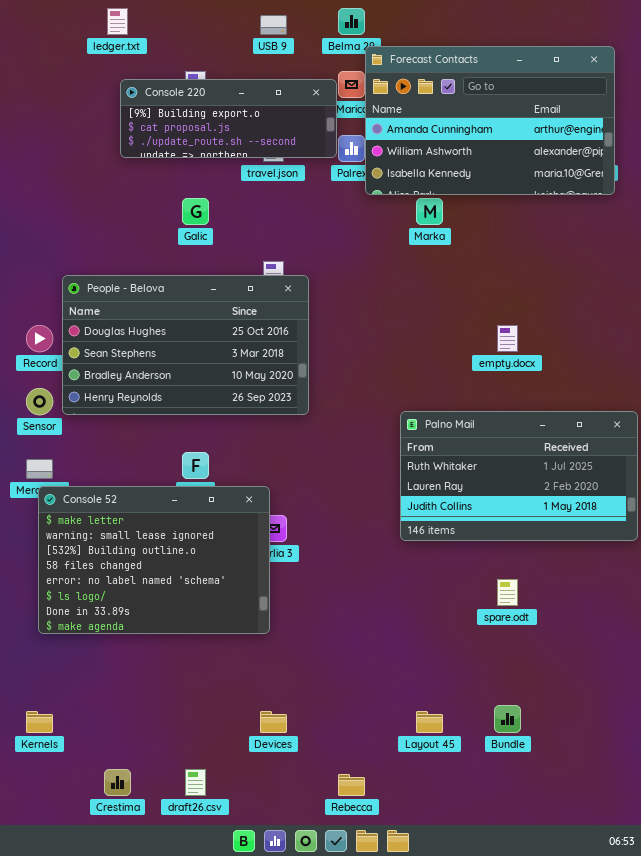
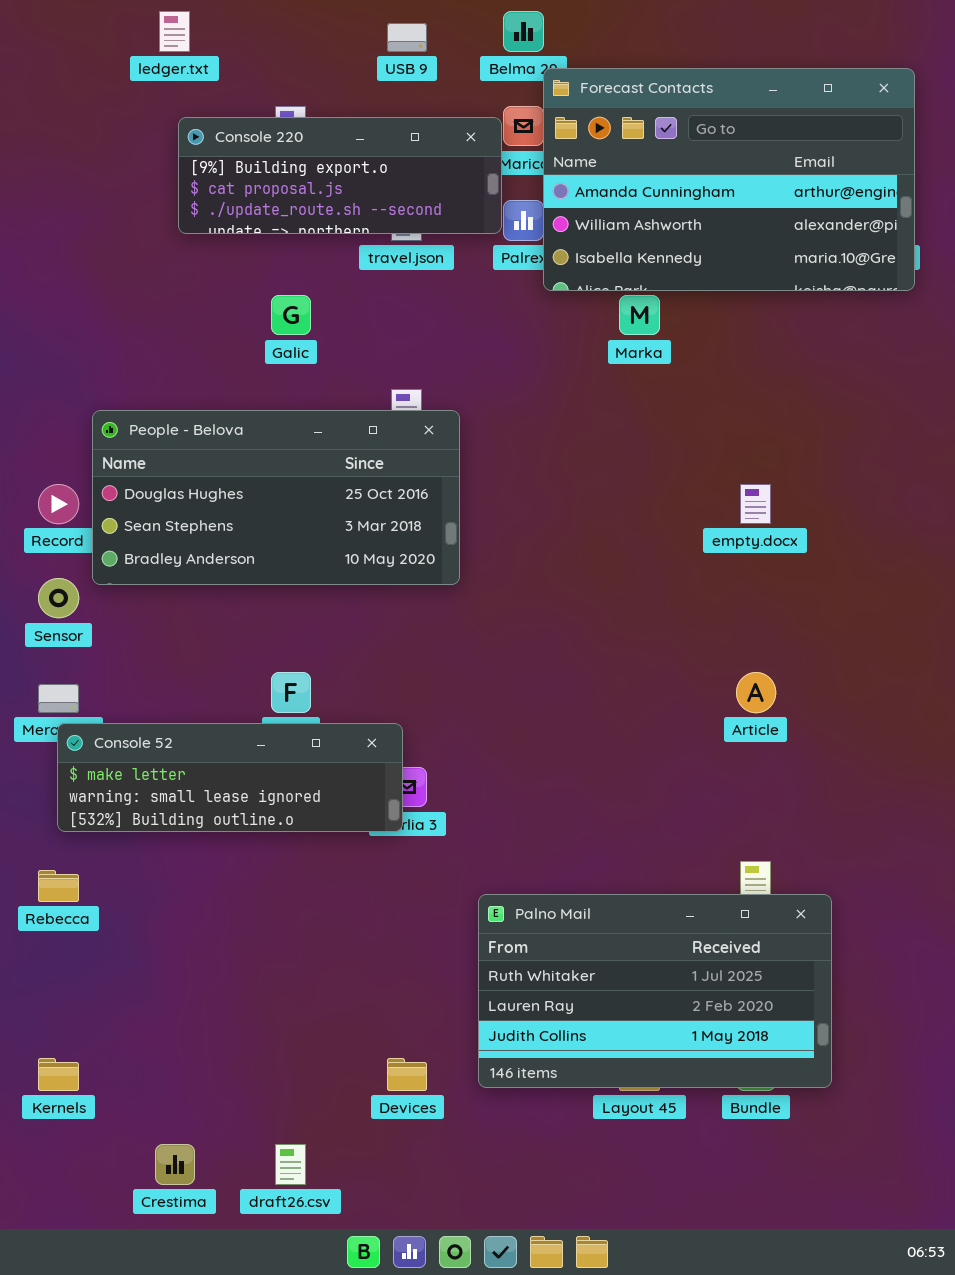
People - Belova: [62,275,309,415] -> [92,410,460,585], resized
Palno Mail: [400,411,638,541] -> [478,894,832,1088], moved
Console 52: [38,486,270,634] -> [57,723,403,832], resized
Rebecca: [338,774,365,796] -> [38,870,79,902], moved

